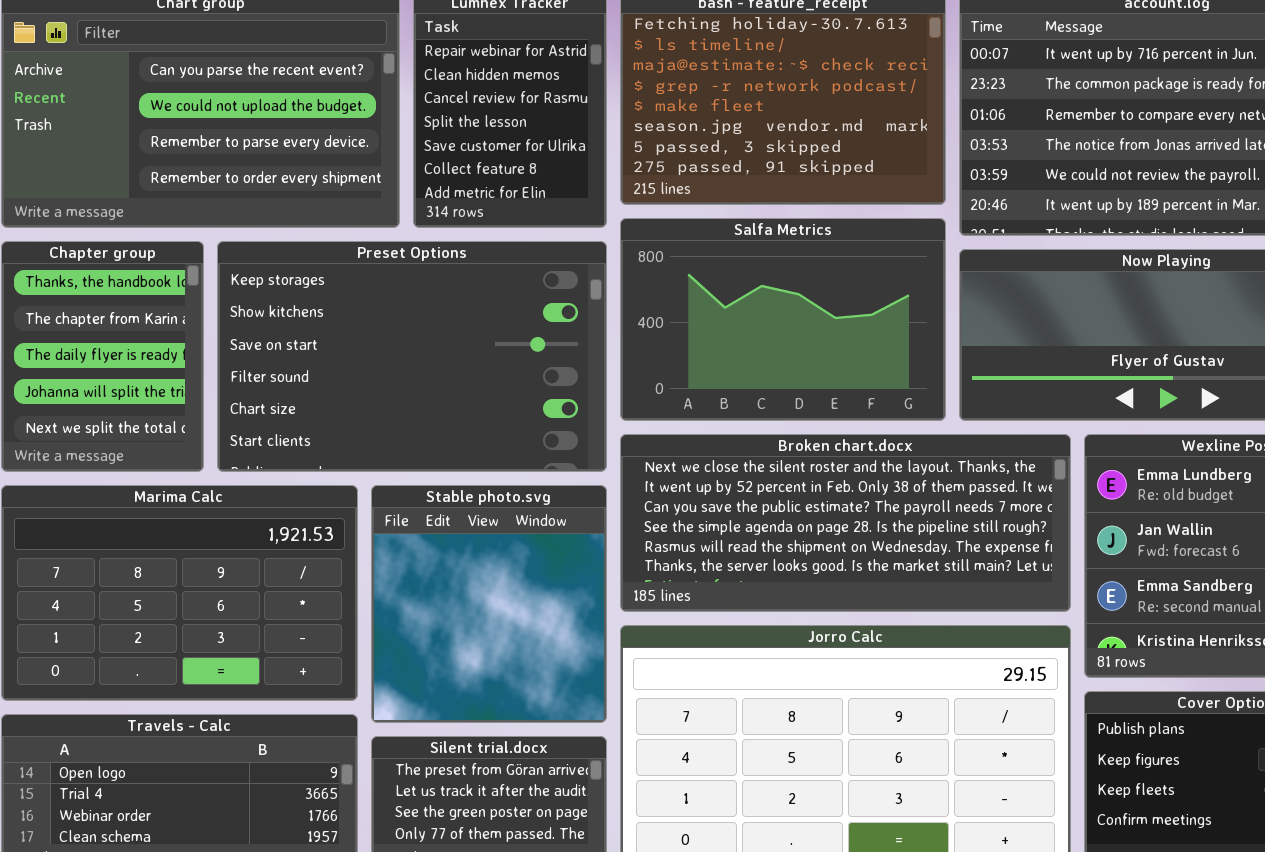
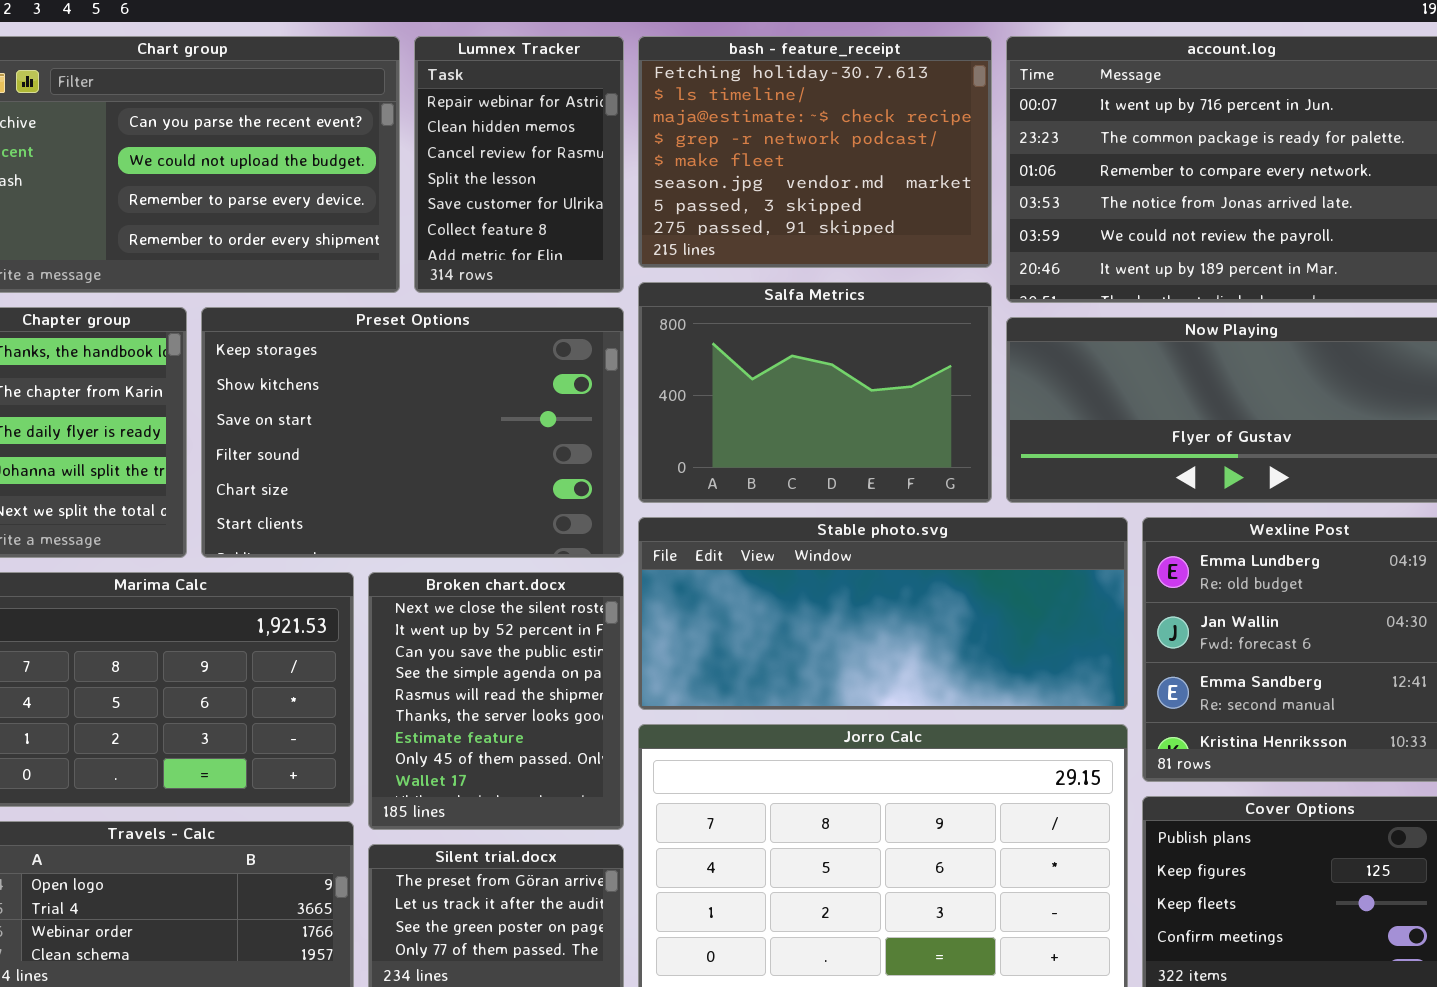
Broken chart.docx: [620,434,1071,612] -> [368,572,624,830], moved, resized
Stable photo.svg: [371,485,607,723] -> [638,517,1128,710], moved, resized

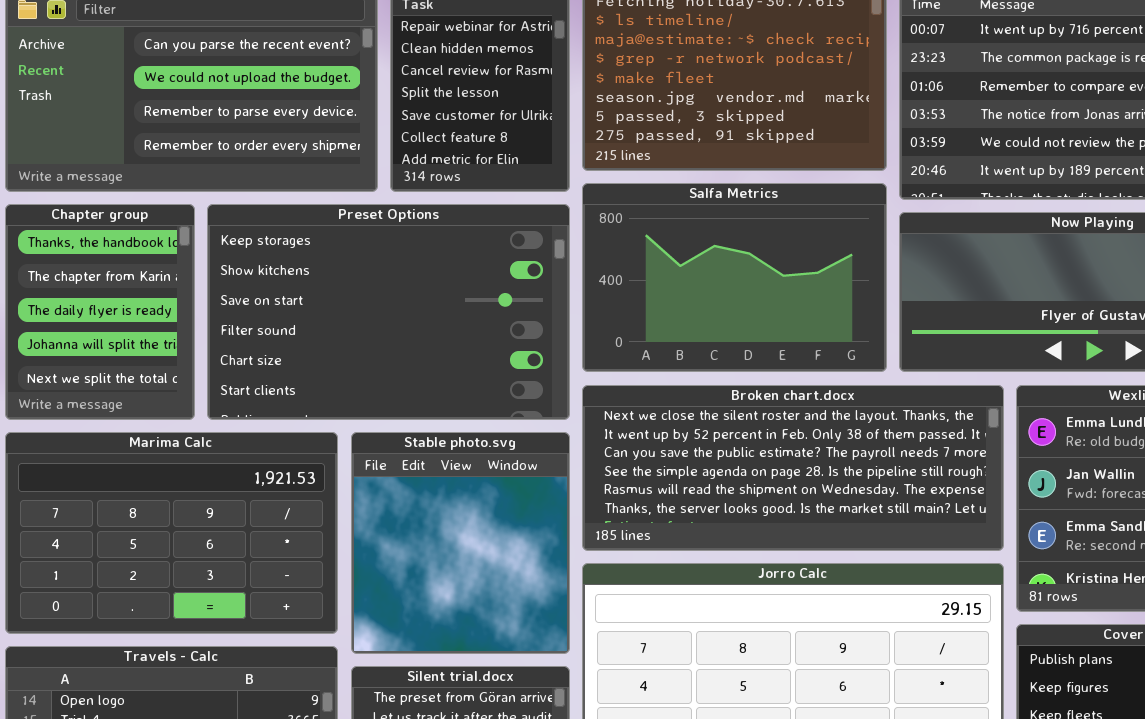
Stable photo.svg: [638,517,1128,710] -> [351,432,570,654], moved, resized
Broken chart.docx: [368,572,624,830] -> [582,385,1004,551], moved, resized

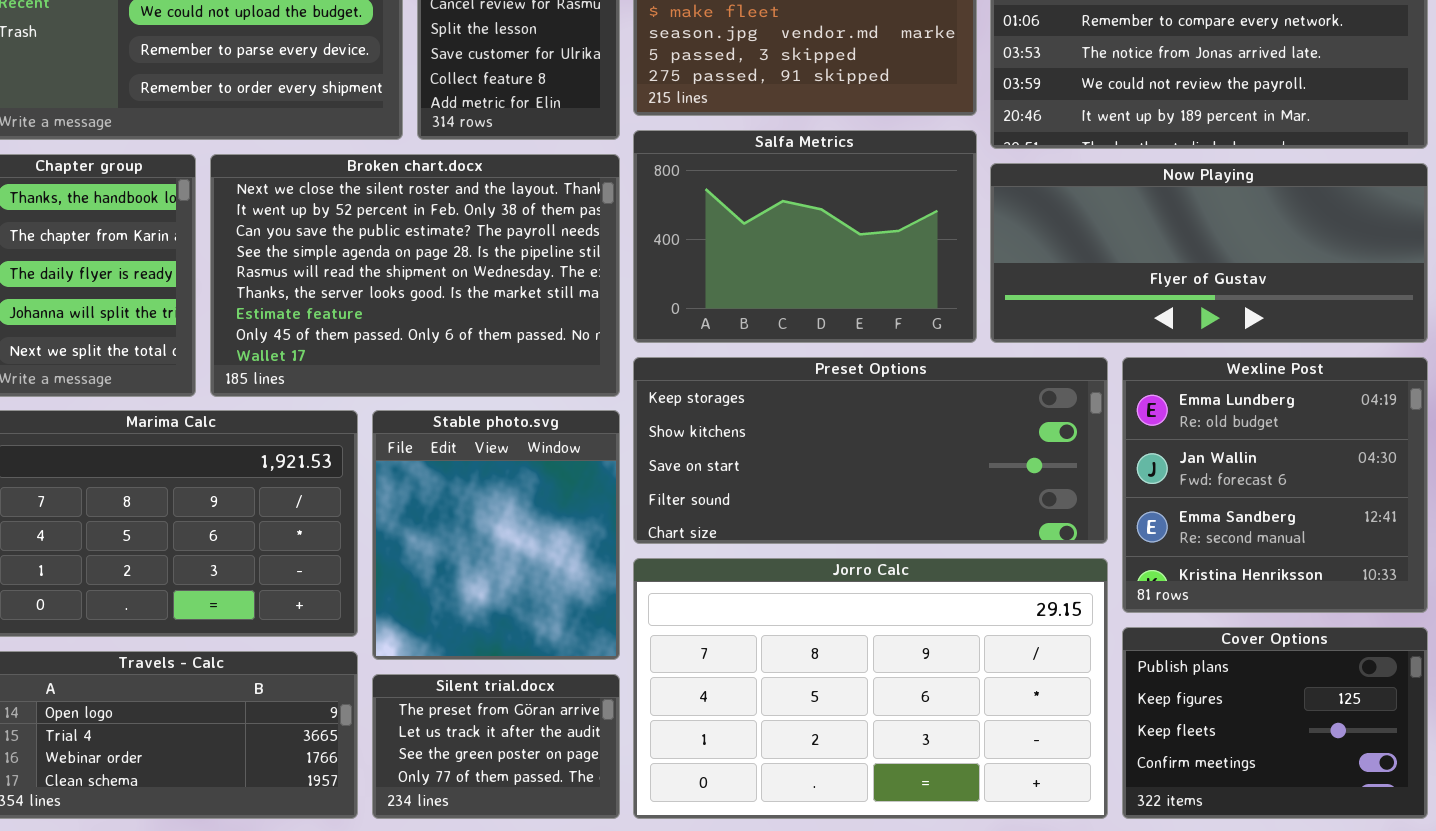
Preset Options: [207,204,570,420] -> [633,357,1108,544], moved, resized
Broken chart.docx: [582,385,1004,551] -> [210,154,620,397], moved, resized

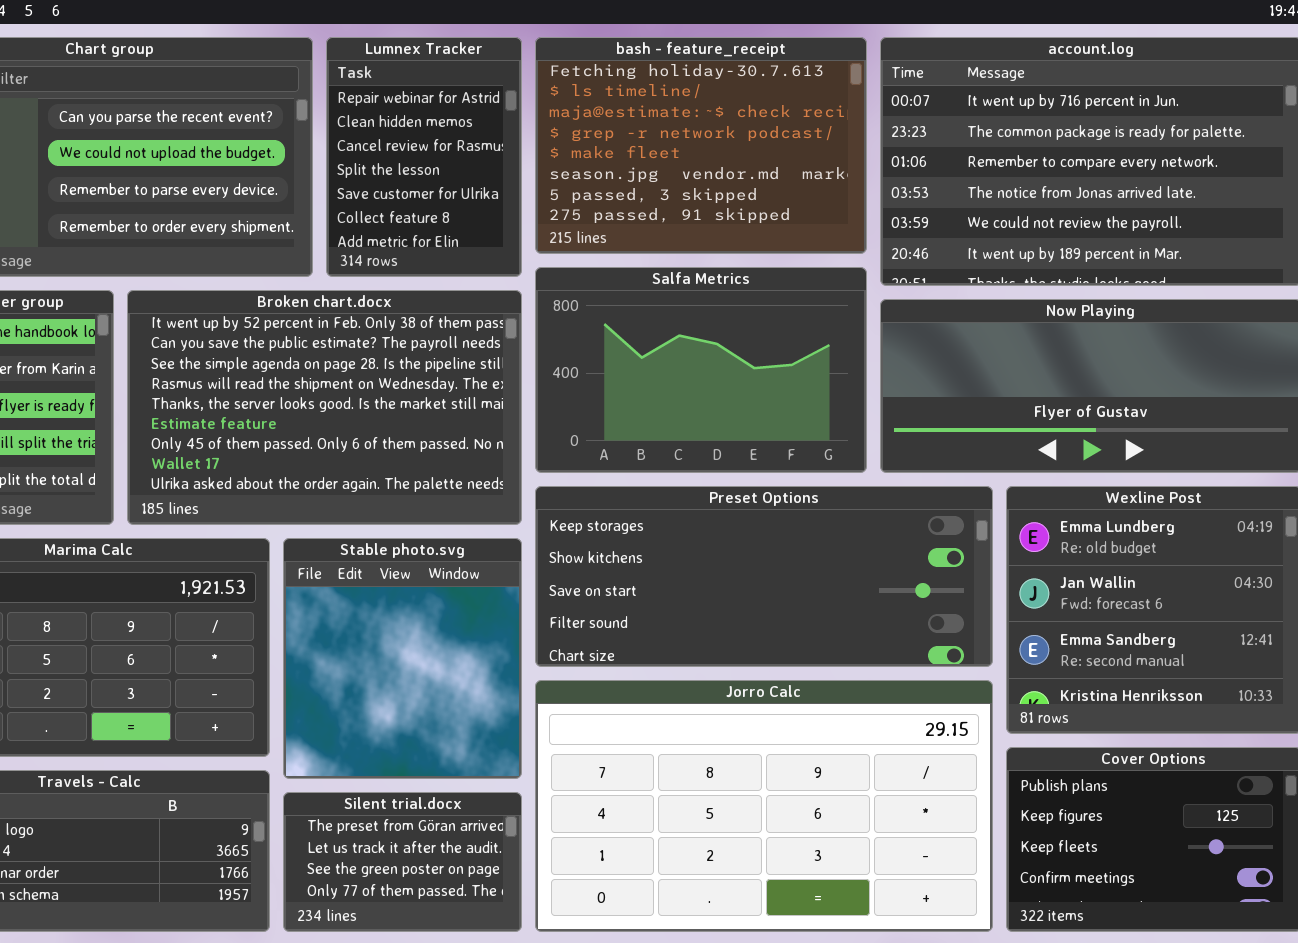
Broken chart.docx: [210,154,620,397] -> [127,290,522,525], scrolled down 1 row

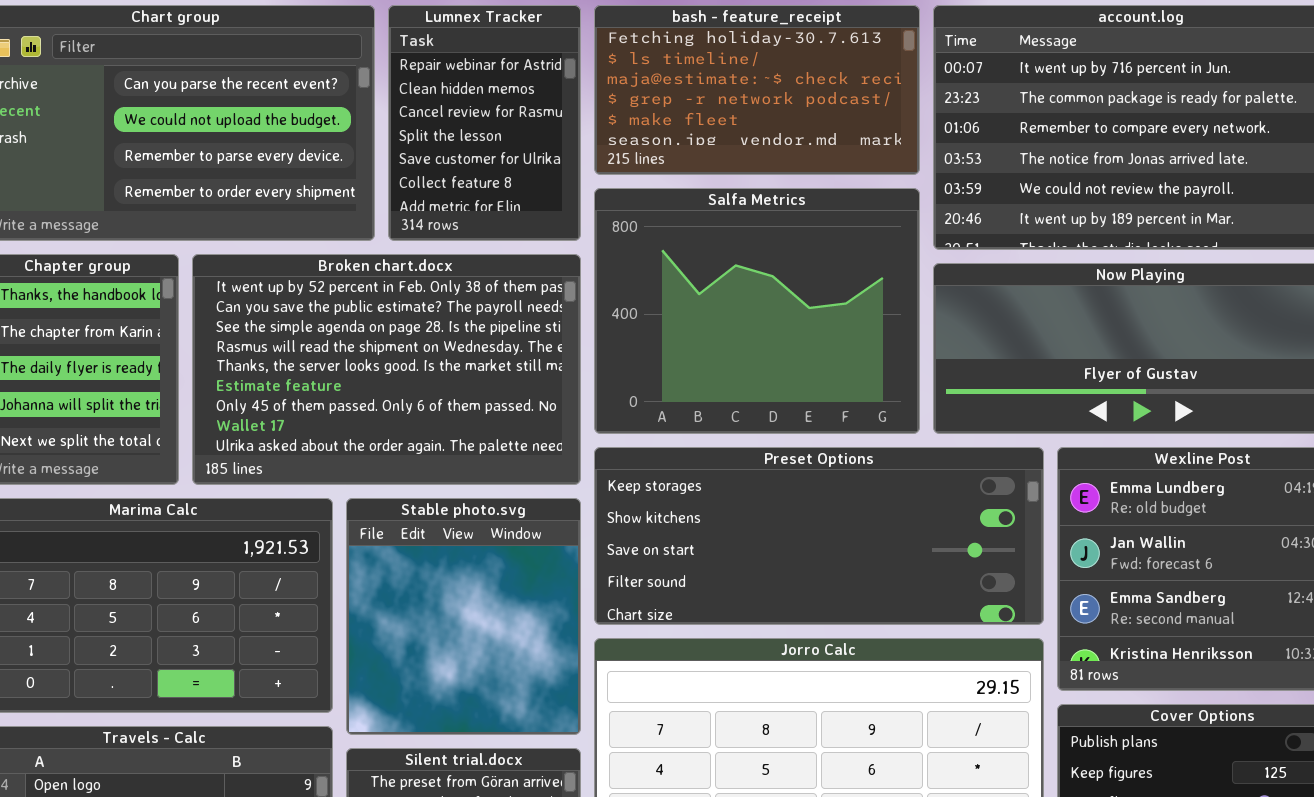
bash - feature_receipt: [535,37,867,254] -> [594,5,920,175], resized
Salfa Metrics: [535,267,867,473] -> [594,188,920,434], resized

